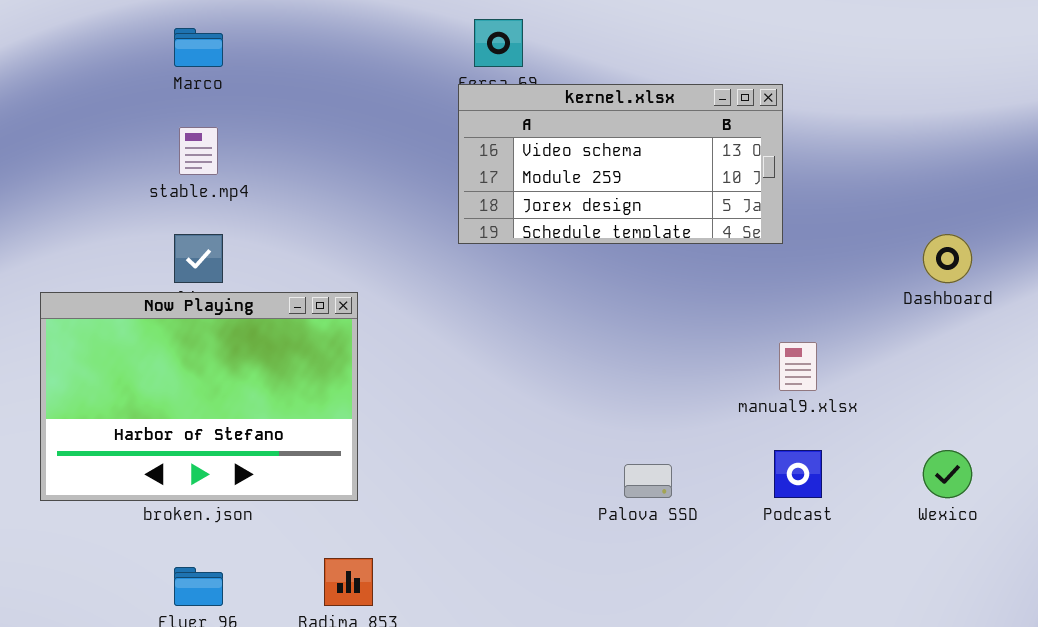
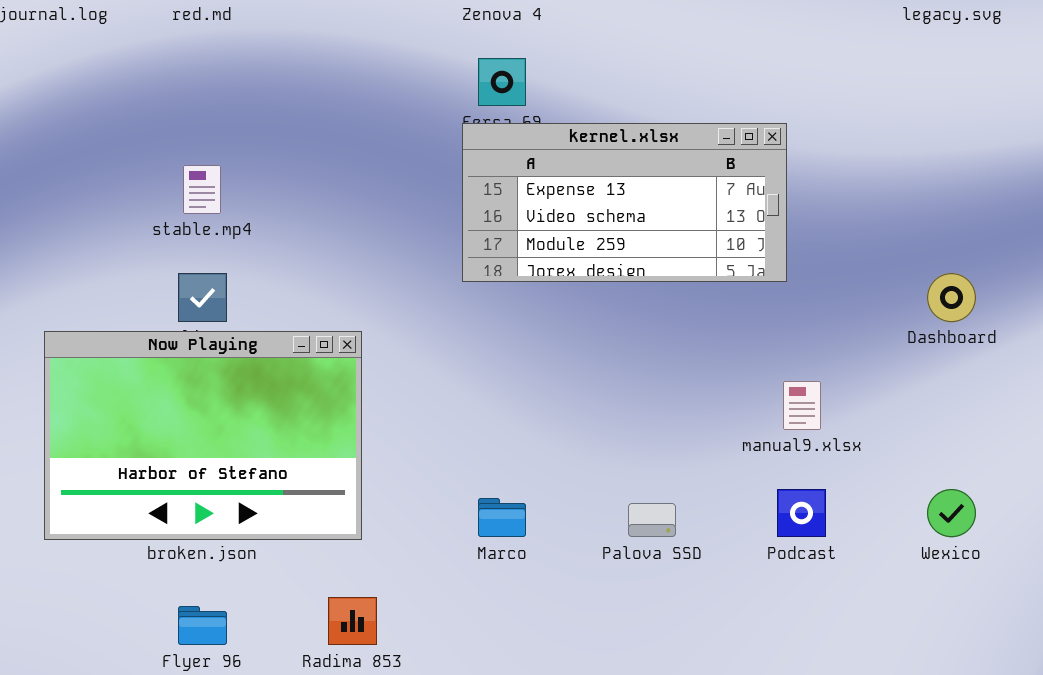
Marco: [174,28,223,67] -> [478,498,526,537], moved
kernel.xlsx: [458,84,783,244] -> [462,123,787,282], scrolled up 1 row

